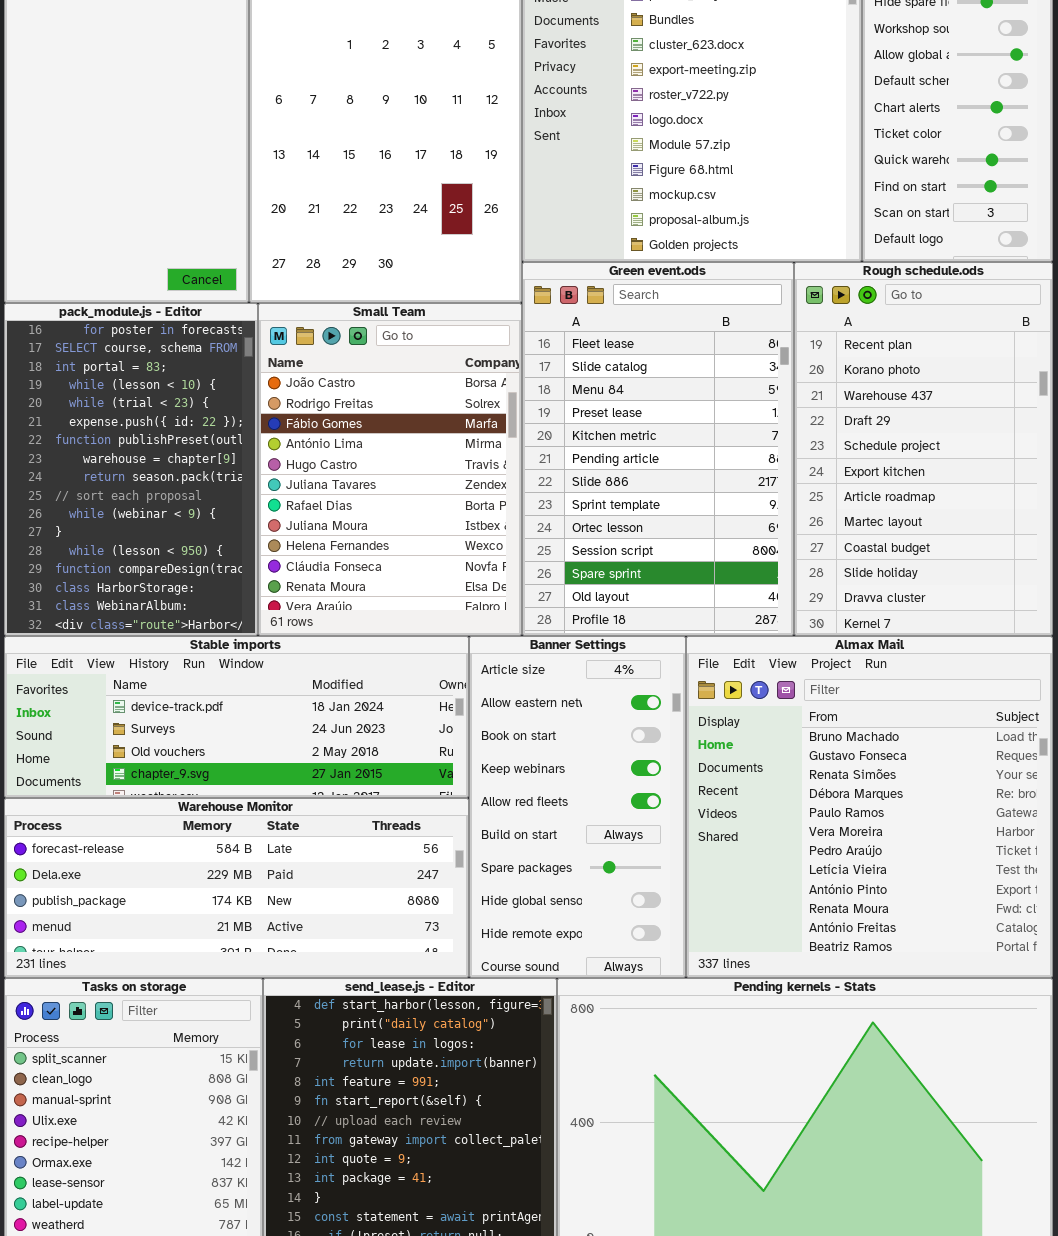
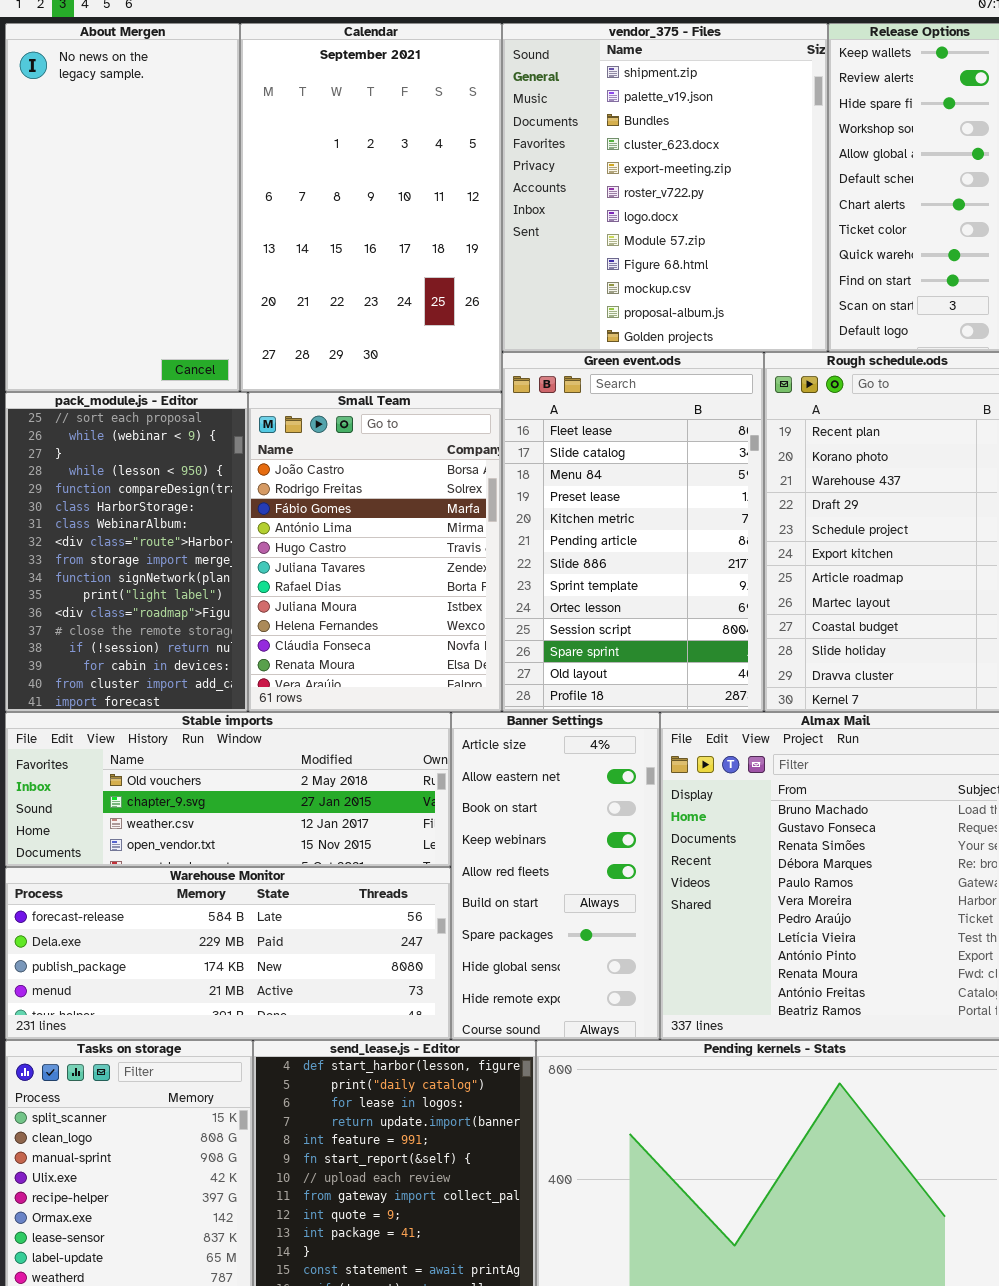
pack_module.js - Editor: [4,303,258,636] -> [5,392,248,712], scrolled down 9 rows
Stable imports: [4,636,469,798] -> [5,712,451,867], scrolled down 2 rows

